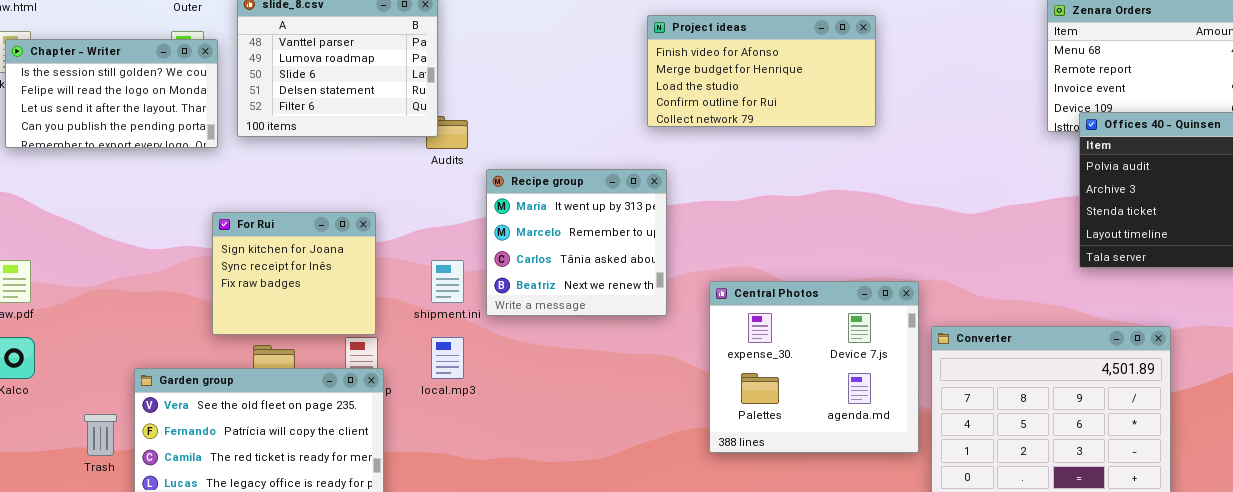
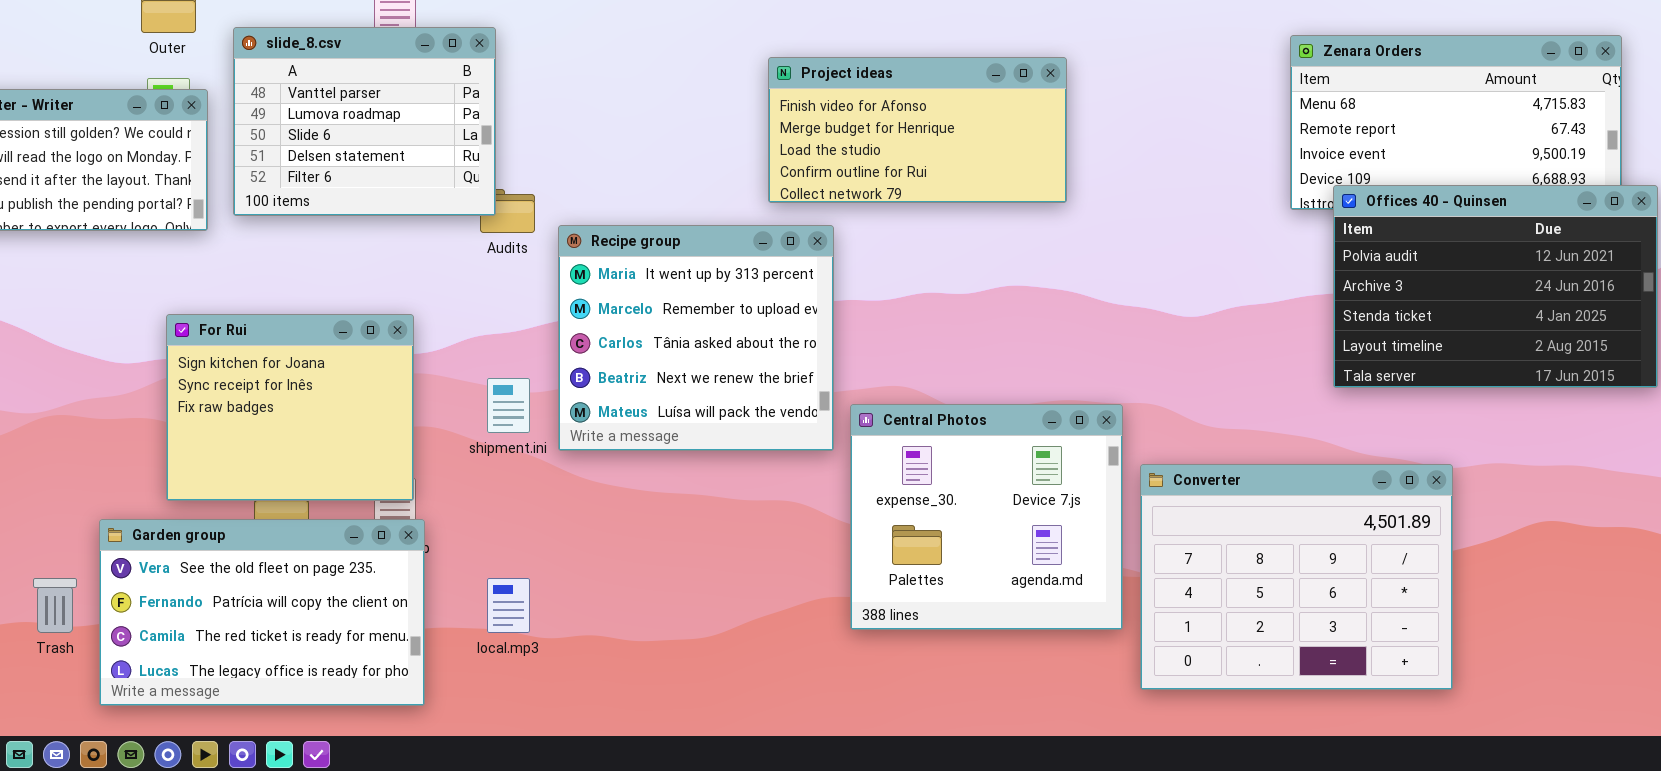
Recipe group: [486,169,667,316] -> [558,225,834,451], resized
For Rui: [212,212,376,335] -> [166,314,414,501], resized
local.mp3: [431,337,464,379] -> [487,578,530,633], moved

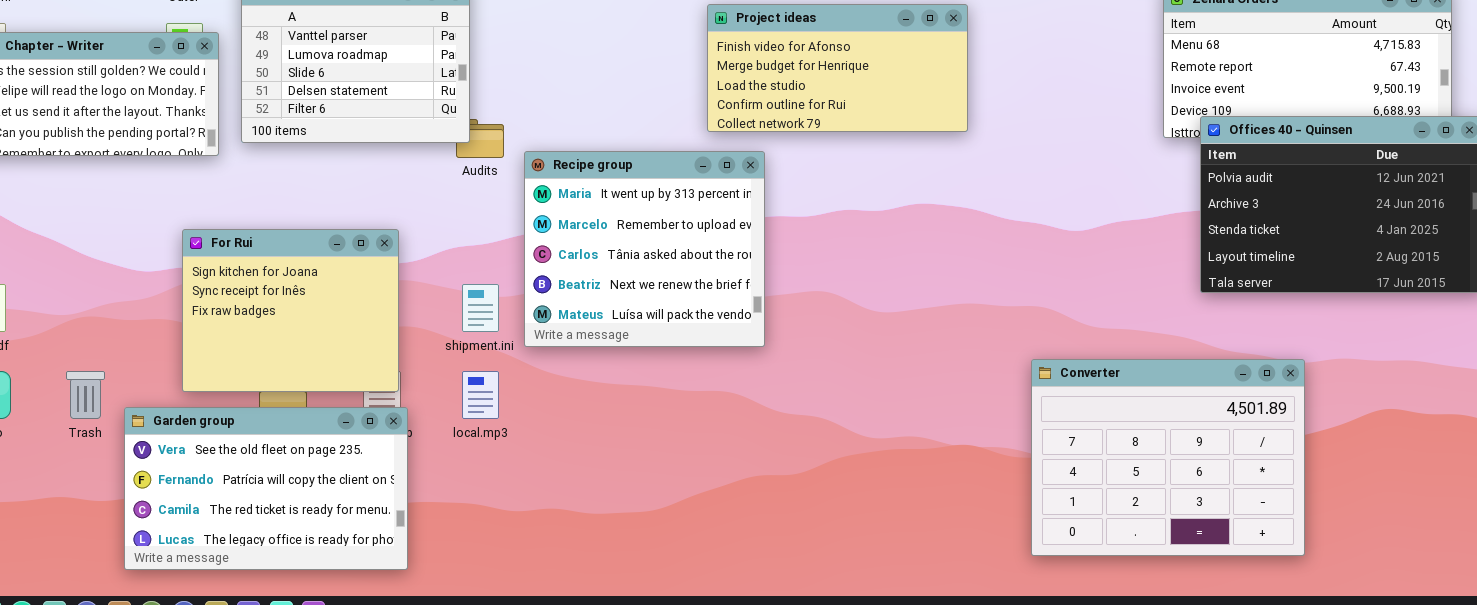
Central Photos: [850,404,1123,630] -> none, closed
Trash: [33,578,77,633] -> [66,371,105,419], moved
local.mp3: [487,578,530,633] -> [462,371,499,419], moved

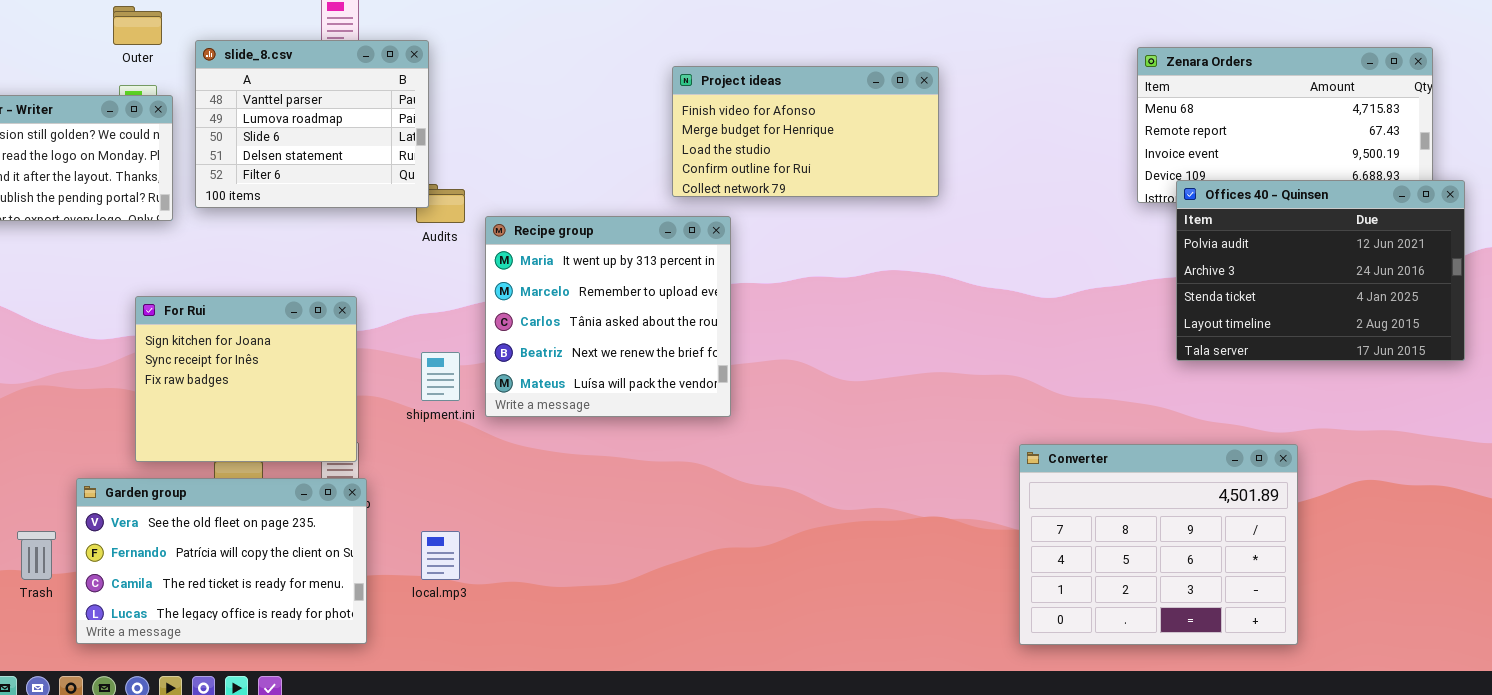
Converter: [1031,359,1305,556] -> [1019,444,1298,645], moved
Trash: [66,371,105,419] -> [17,531,56,580], moved
local.mp3: [462,371,499,419] -> [421,531,460,580], moved

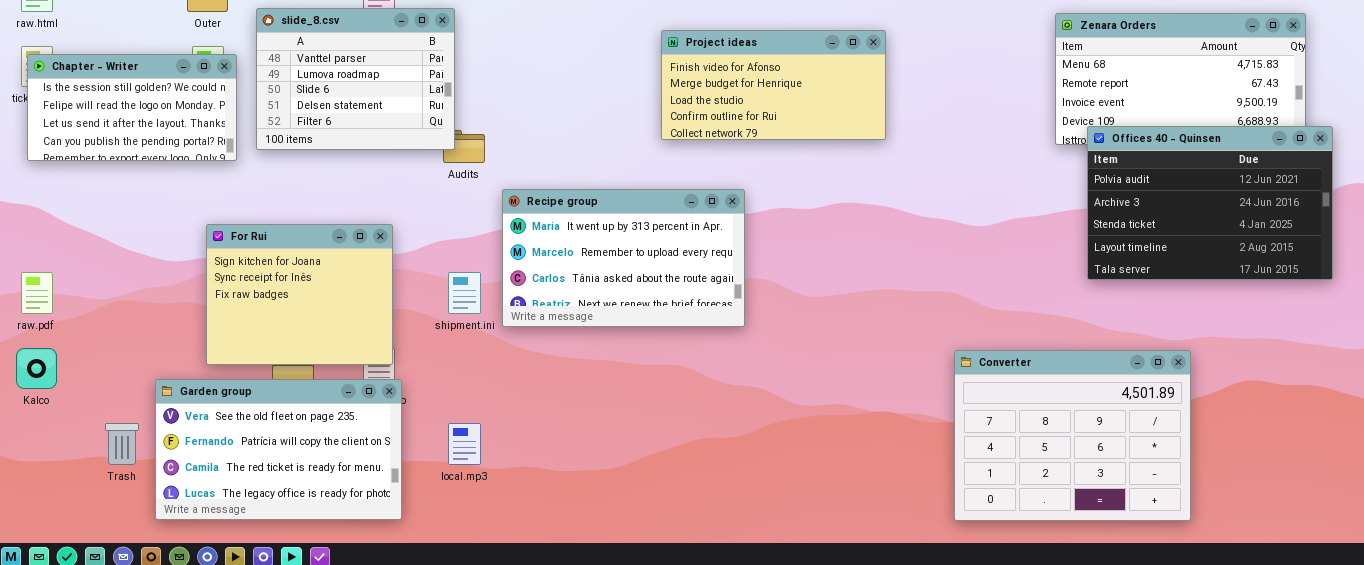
Recipe group: [485,216,731,417] -> [502,189,745,327], resized

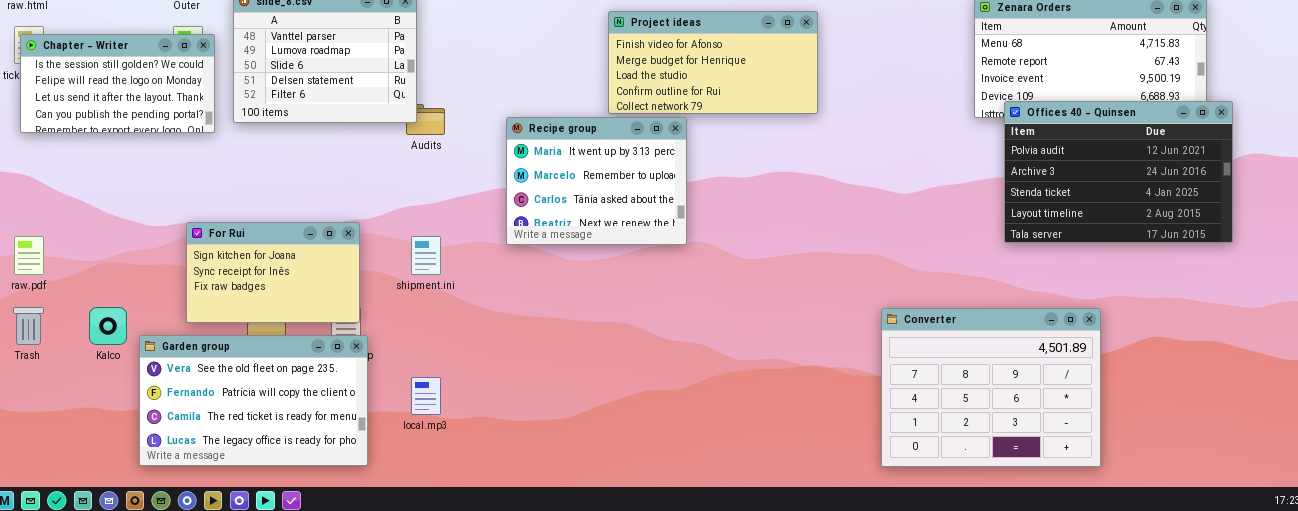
Recipe group: [502,189,745,327] -> [506,117,687,245], moved, resized
For Rui: [206,224,393,365] -> [186,222,360,323], resized
Kalco: [16,348,57,389] -> [89,307,127,345], moved
Trash: [105,423,139,465] -> [13,307,44,345], moved

